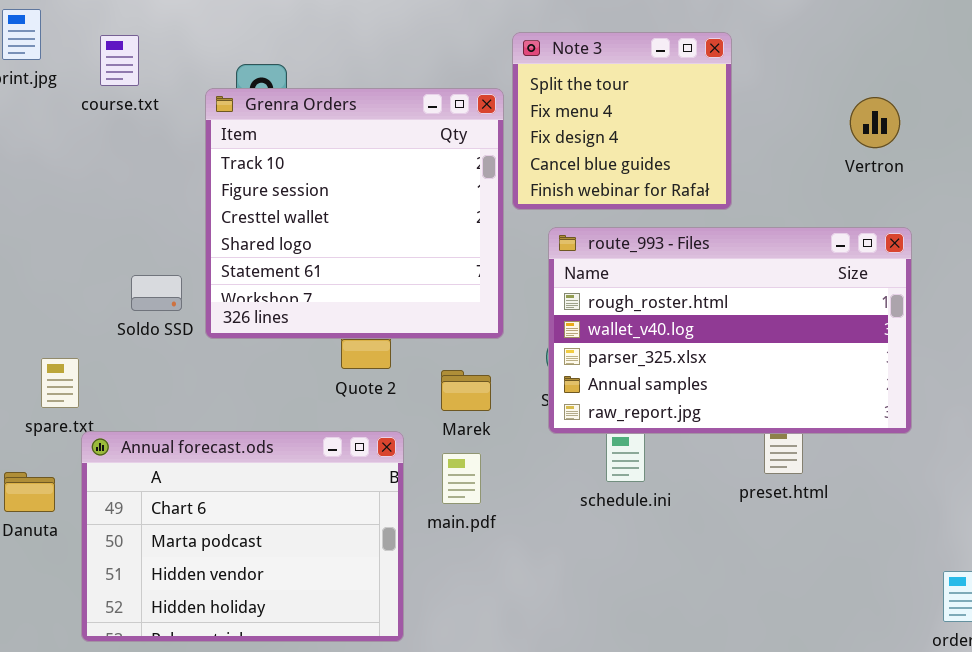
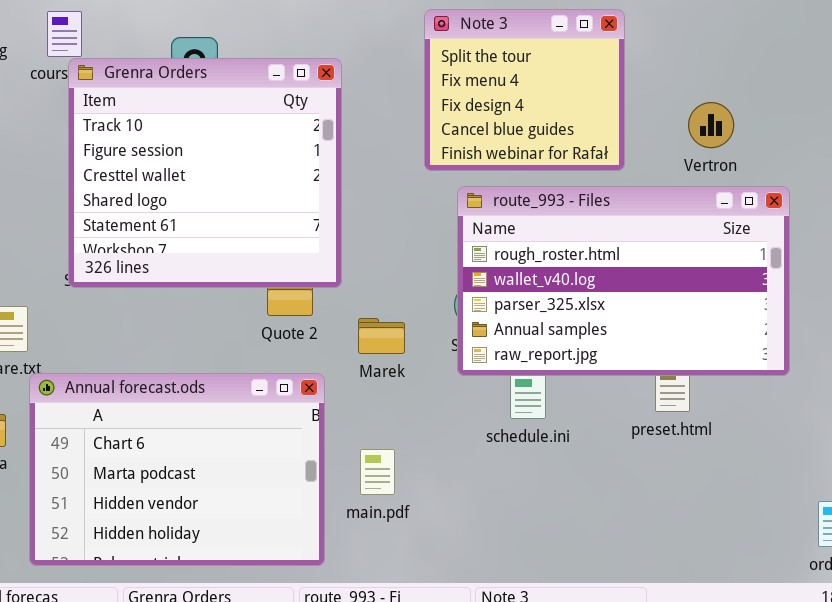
Grenra Orders: [205,88,504,339] -> [68,58,342,288], moved
Vertron: [850,97,900,148] -> [688,102,734,148], moved
main.pdf: [442,453,481,504] -> [360,449,395,495], moved

